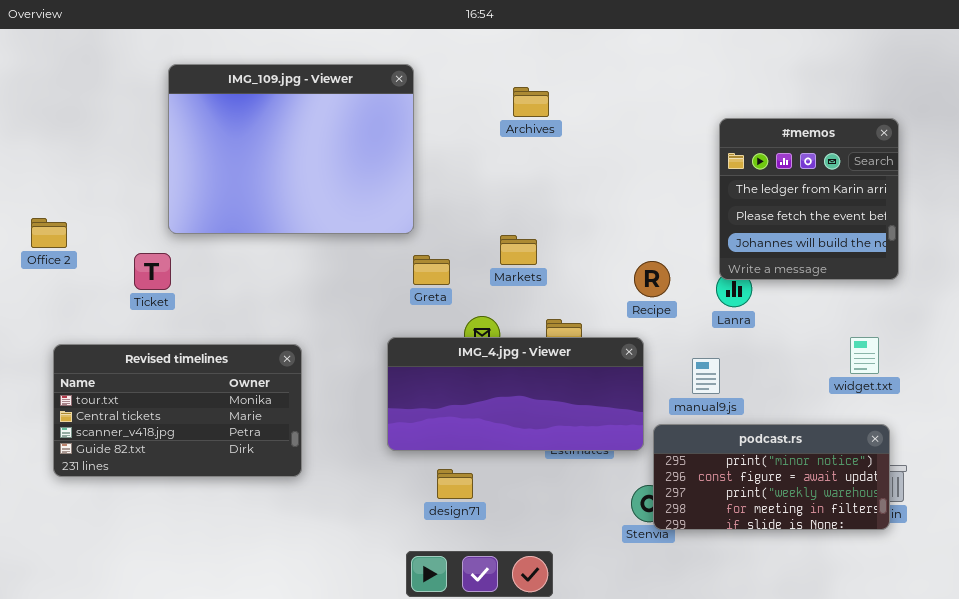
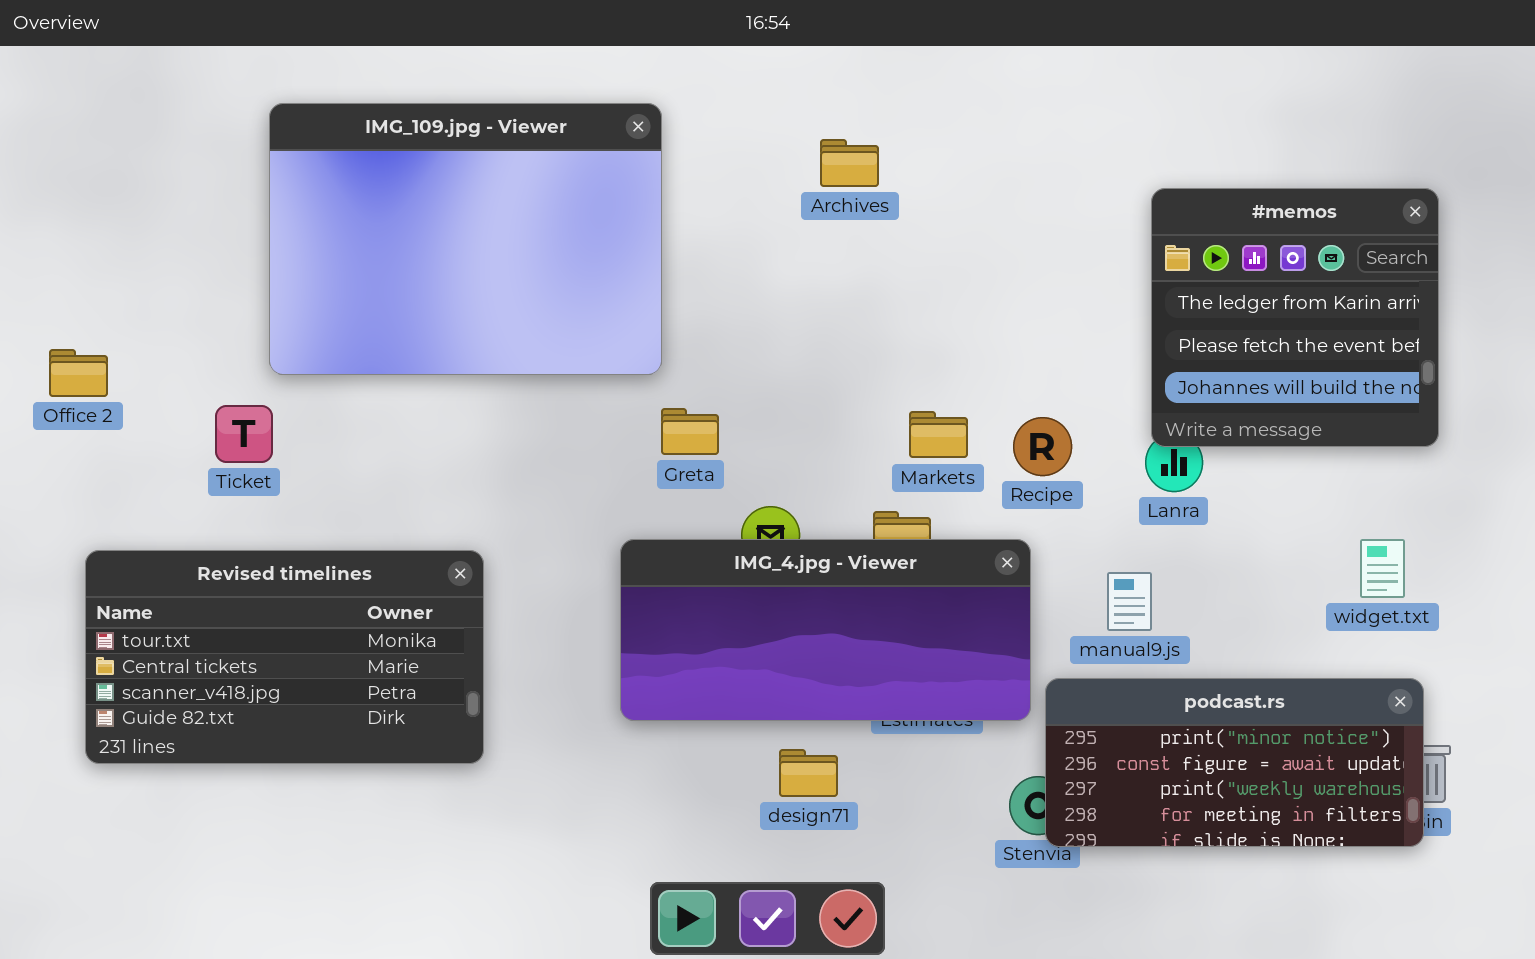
Markets: [500,235,537,265] -> [909,411,968,458], moved
design71: [437,469,473,499] -> [779,749,838,797], moved

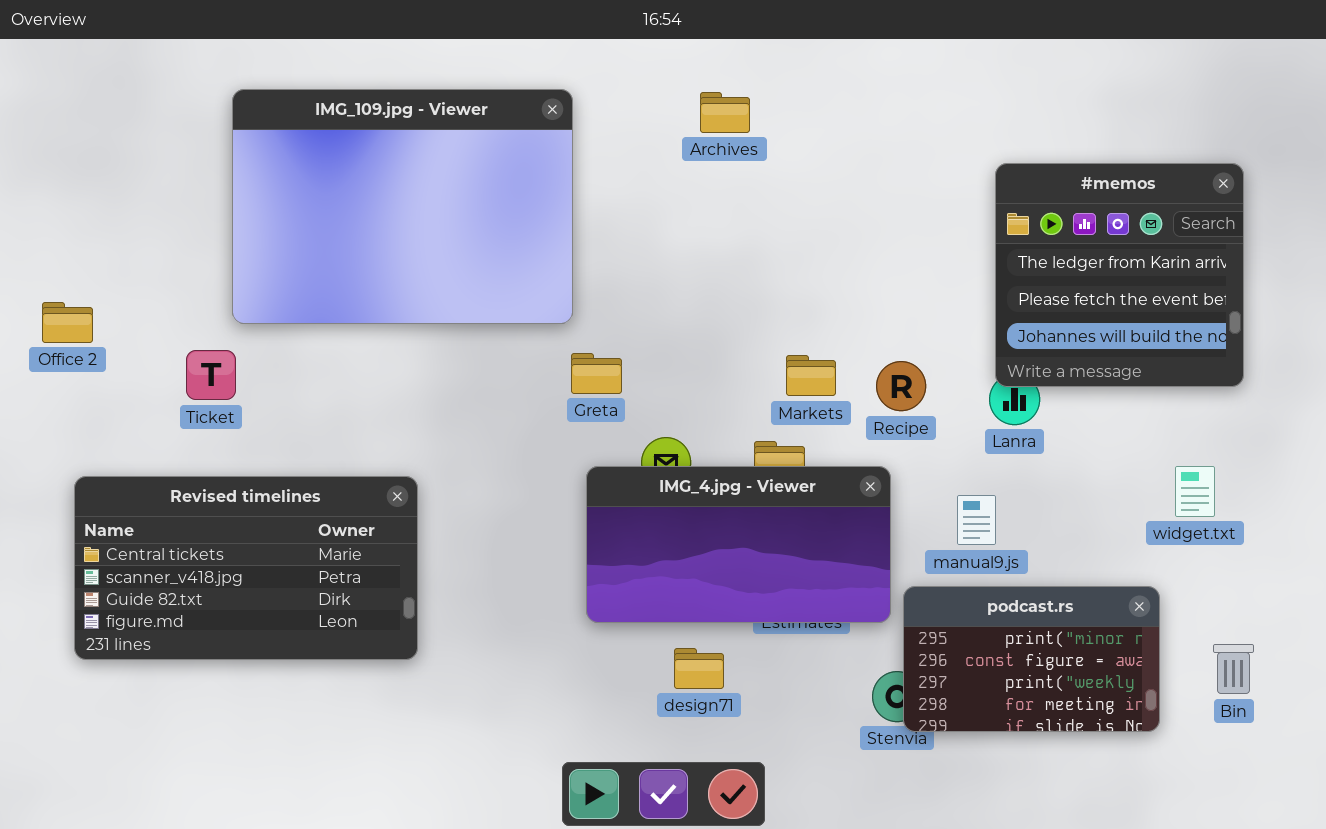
Archives: [820,139,879,187] -> [700,92,750,133], moved
IMG_4.jpg - Viewer: [620,539,1031,721] -> [586,466,891,623], resized
Revised timelines: [85,550,484,764] -> [74,476,418,660], scrolled down 1 row
podcast.rs: [1045,678,1424,847] -> [903,586,1160,732], resized

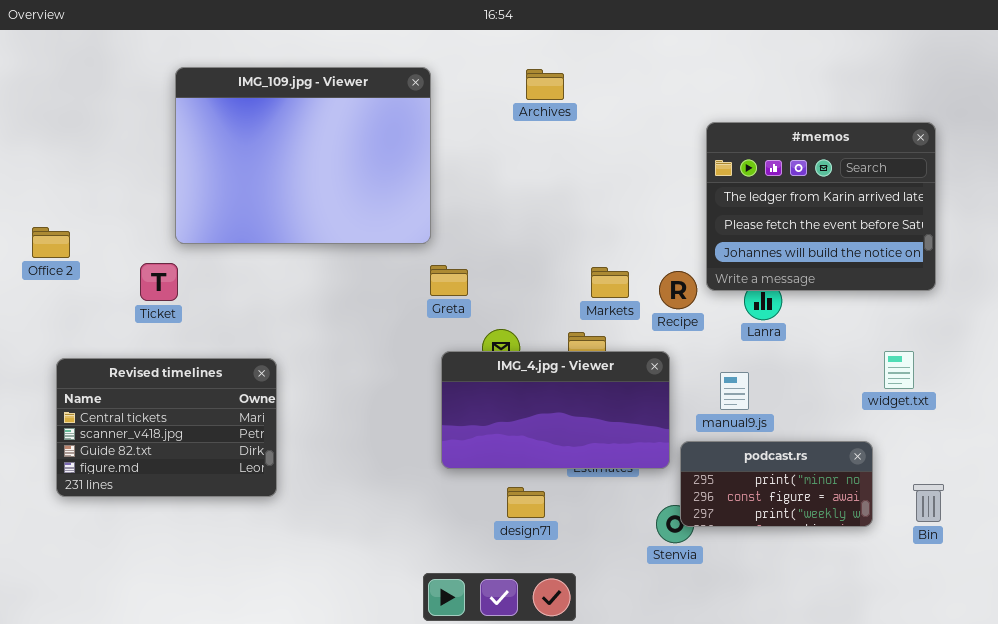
#memos: [995,163,1244,387] -> [706,122,936,291], resized
Revised timelines: [74,476,418,660] -> [56,358,277,497], resized
podcast.rs: [903,586,1160,732] -> [680,441,873,527], resized

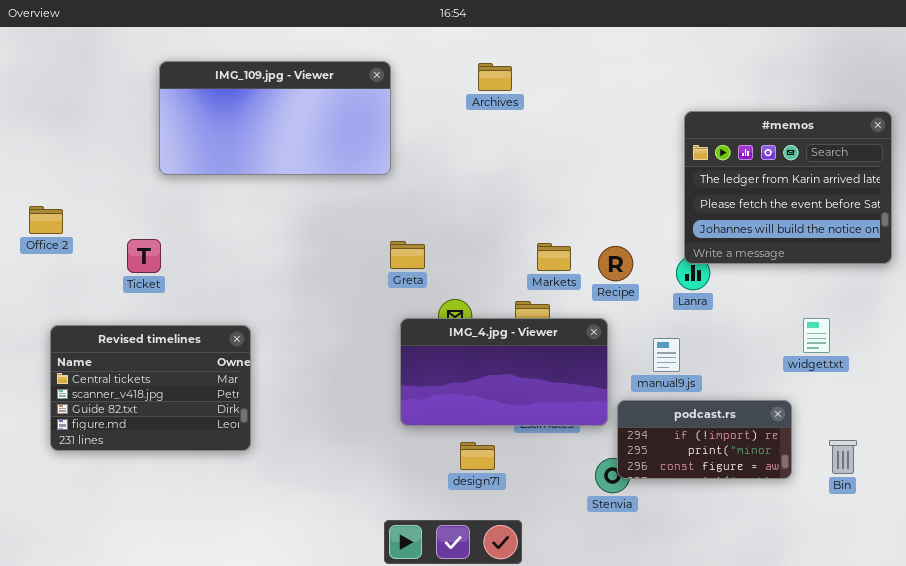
IMG_109.jpg - Viewer: [175,67,431,244] -> [159,61,391,175], resized
#memos: [706,122,936,291] -> [684,111,892,264], moved
podcast.rs: [680,441,873,527] -> [617,400,792,479], scrolled up 1 row

